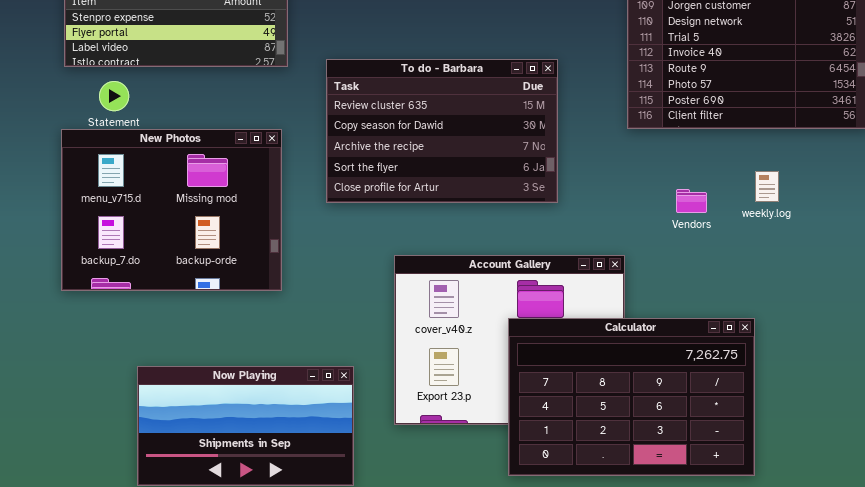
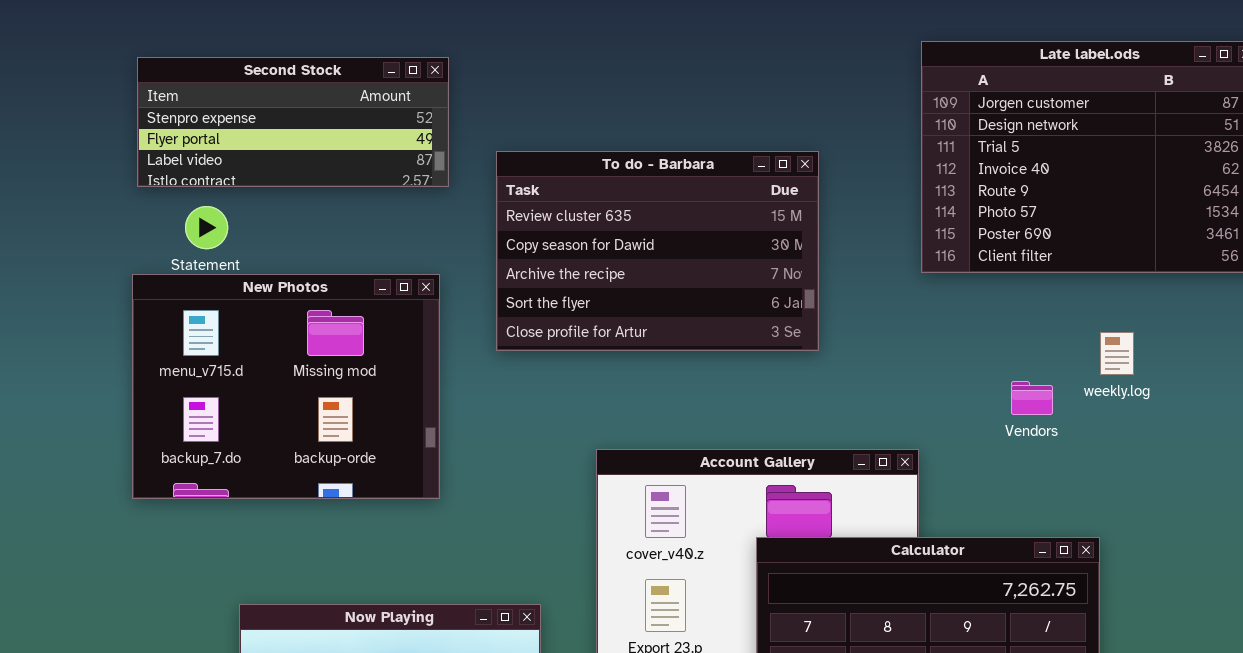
To do - Barbara: [326,59,558,203] -> [496,151,819,351], moved
Vendors: [676,189,707,213] -> [1011,381,1053,415], moved

